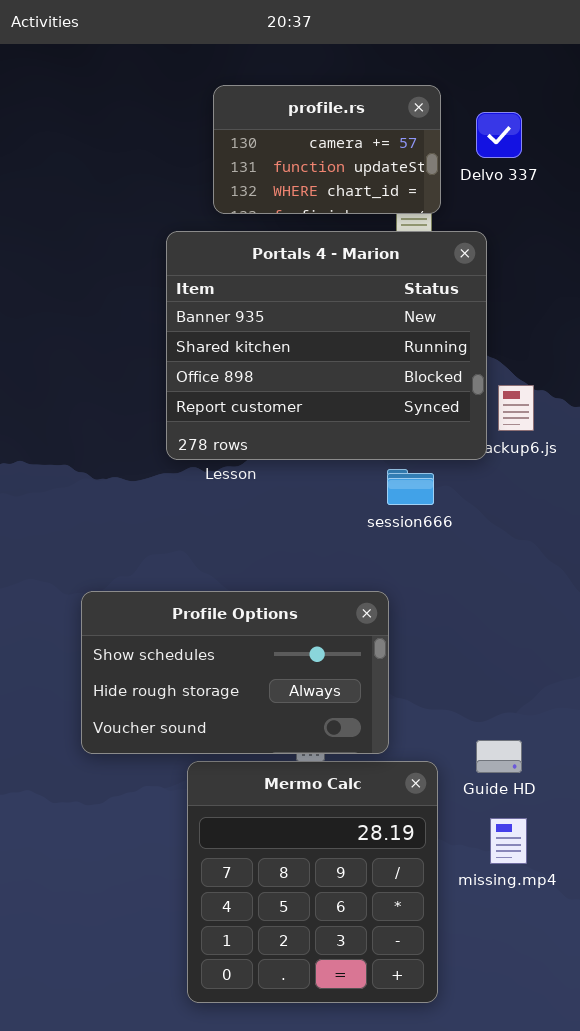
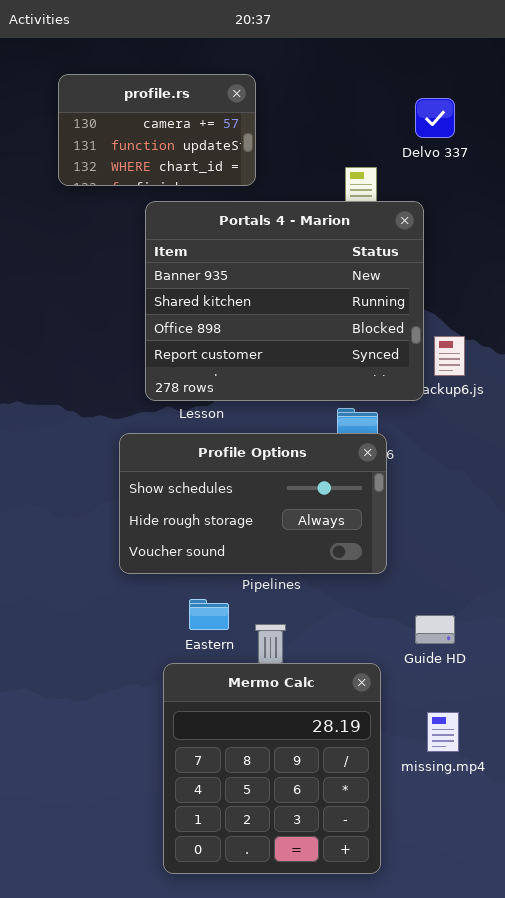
profile.rs: [213,85,441,214] -> [58,74,256,186], moved
Profile Options: [81,591,389,754] -> [119,433,387,574], moved
Guide HD: [476,740,522,773] -> [415,615,455,644], moved

